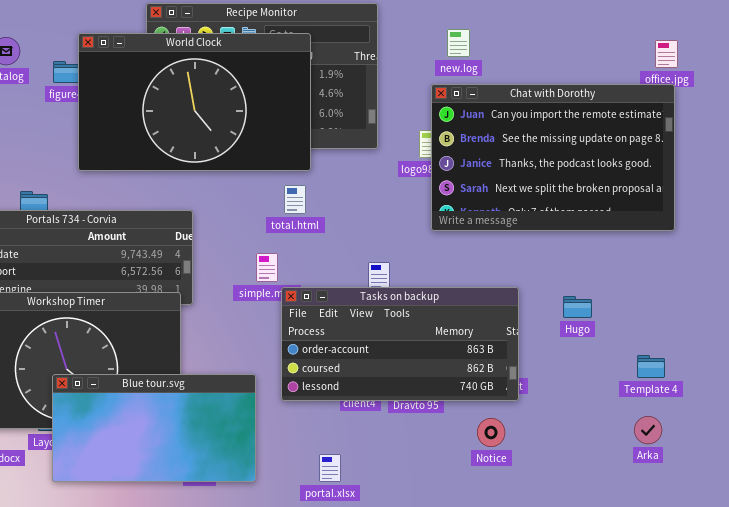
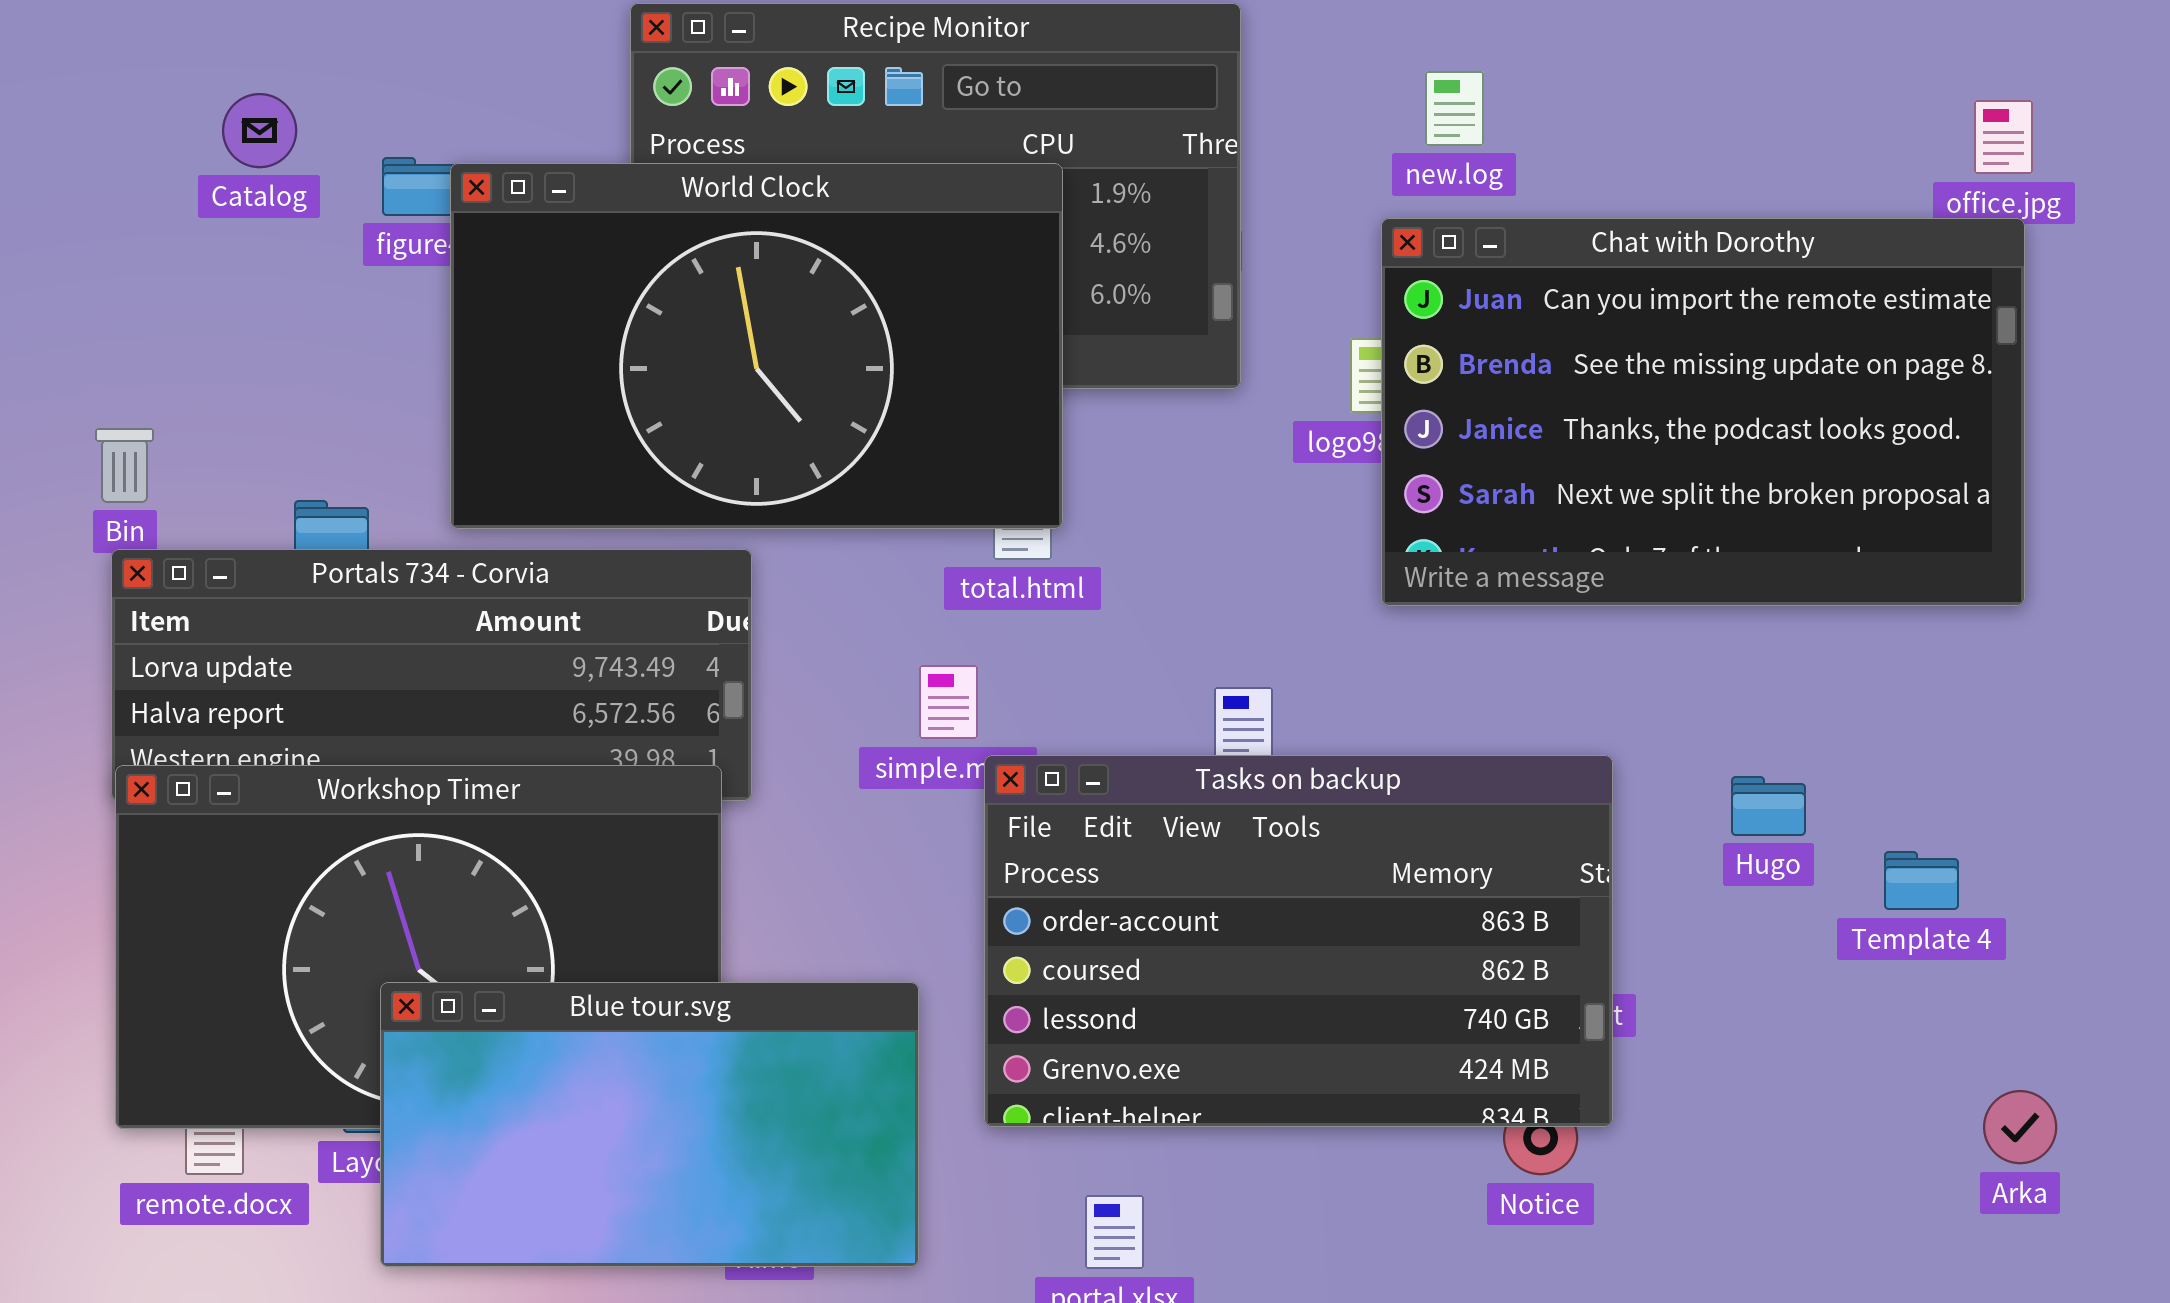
World Clock: [78,33,311,171] -> [450,163,1063,529], moved
Tasks on backup: [281,287,519,401] -> [984,755,1613,1127], resized
Template 4: [637,355,665,378] -> [1884,851,1959,910], moved
Arka: [634,416,662,444] -> [1983,1090,2057,1164], moved

